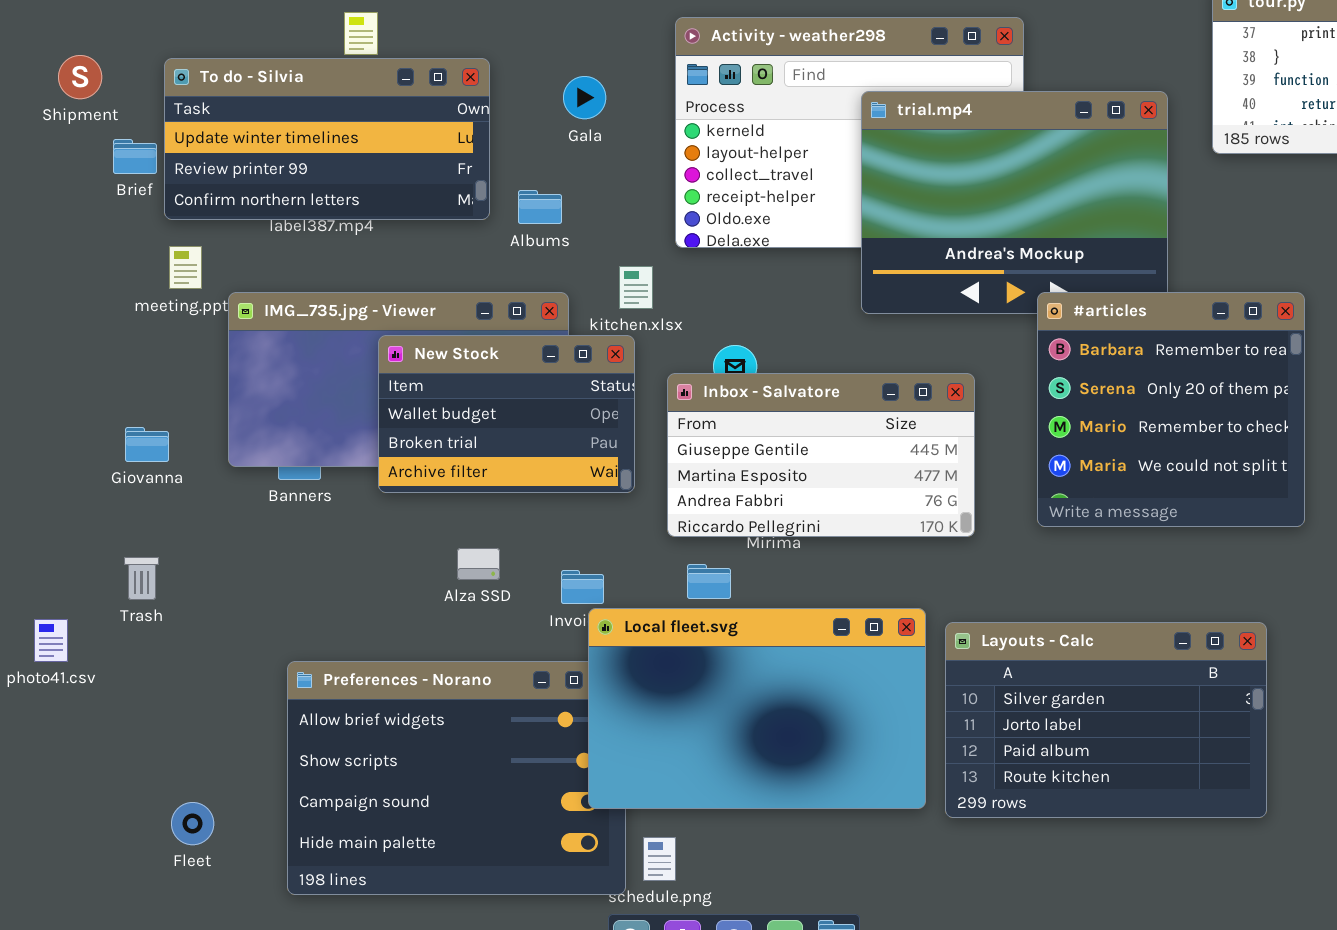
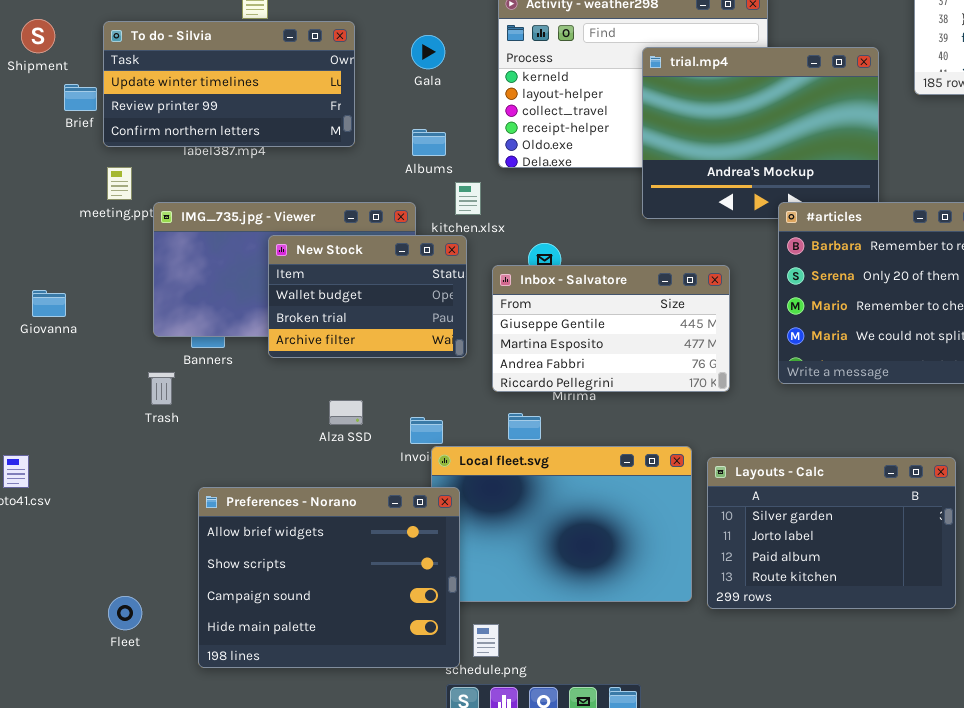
Albums: [518,190,562,224] -> [412,129,446,156], moved
Giovanna: [125,427,169,462] -> [32,290,66,317], moved
Trash: [124,557,159,600] -> [148,372,175,405], moved
Preferences - Norano: [287,661,626,895] -> [198,487,460,668], raised

